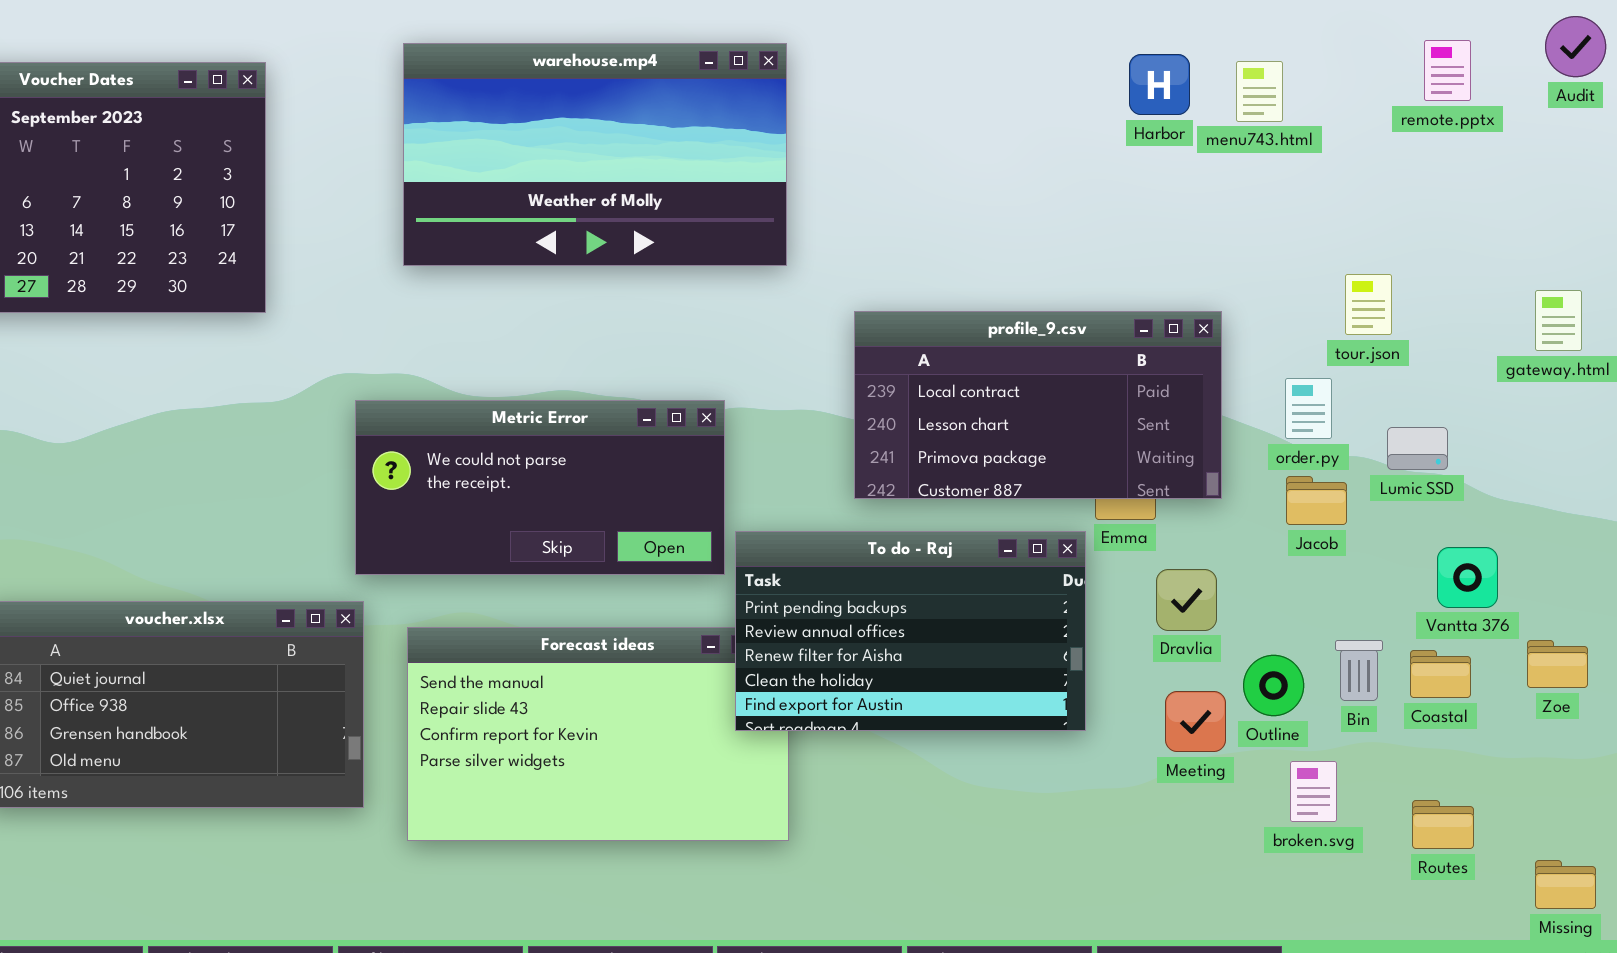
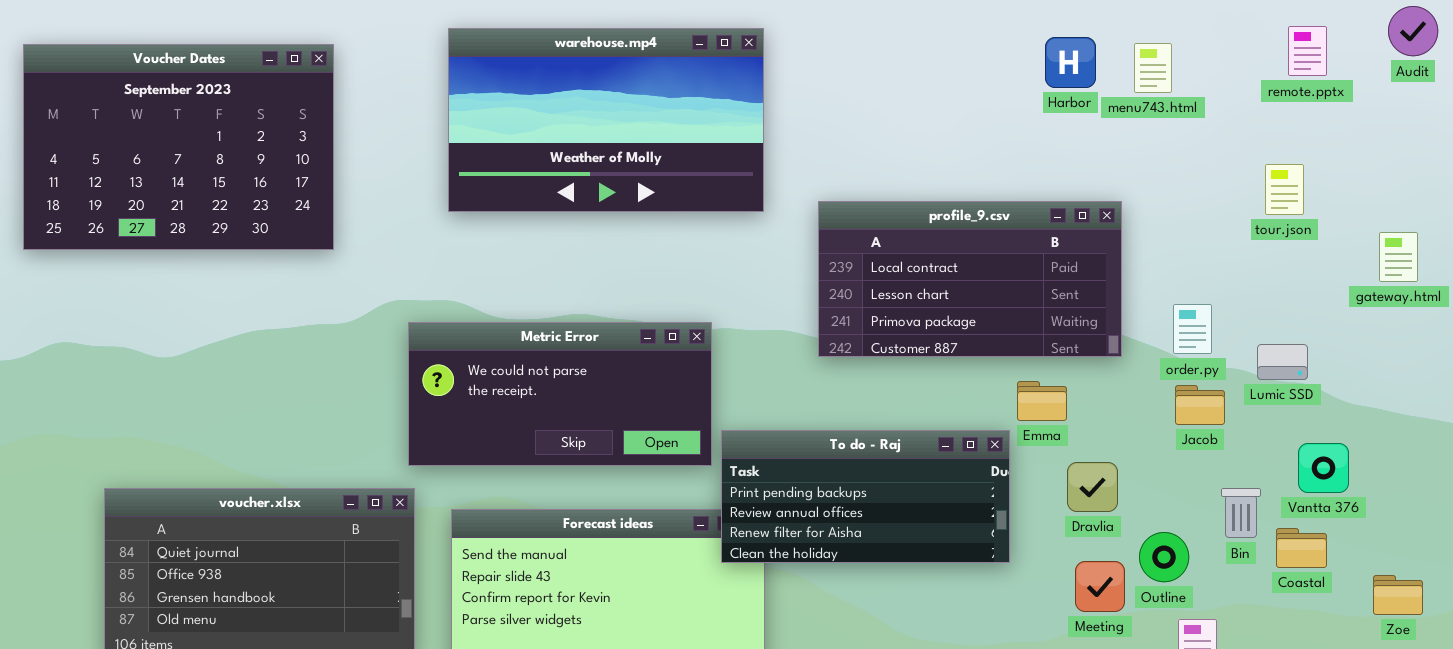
tour.json: [1345,274,1392,335] -> [1265,164,1304,215], moved
profile_9.csv: [854,311,1222,499] -> [818,201,1122,357], moved
To do - Raj: [735,531,1086,731] -> [721,430,1010,563], resized
Bin: [1335,640,1383,701] -> [1221,488,1261,538], moved
Zoe: [1527,640,1588,688] -> [1373,575,1423,615], moved

